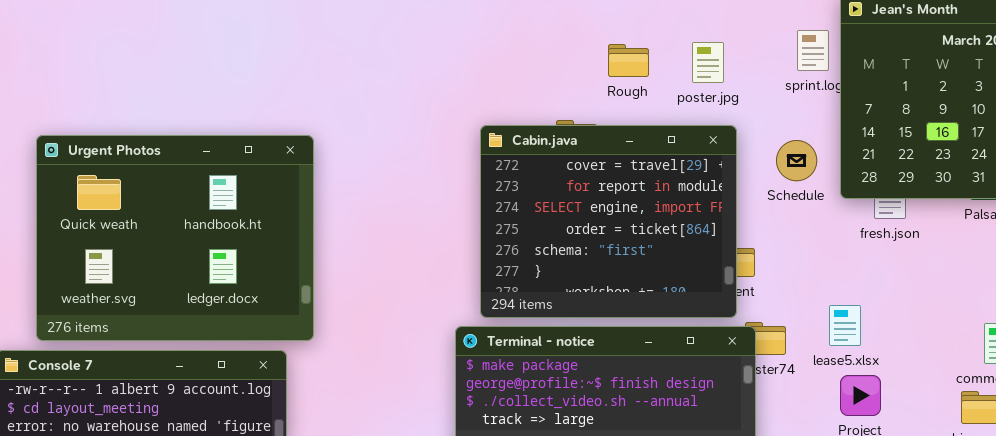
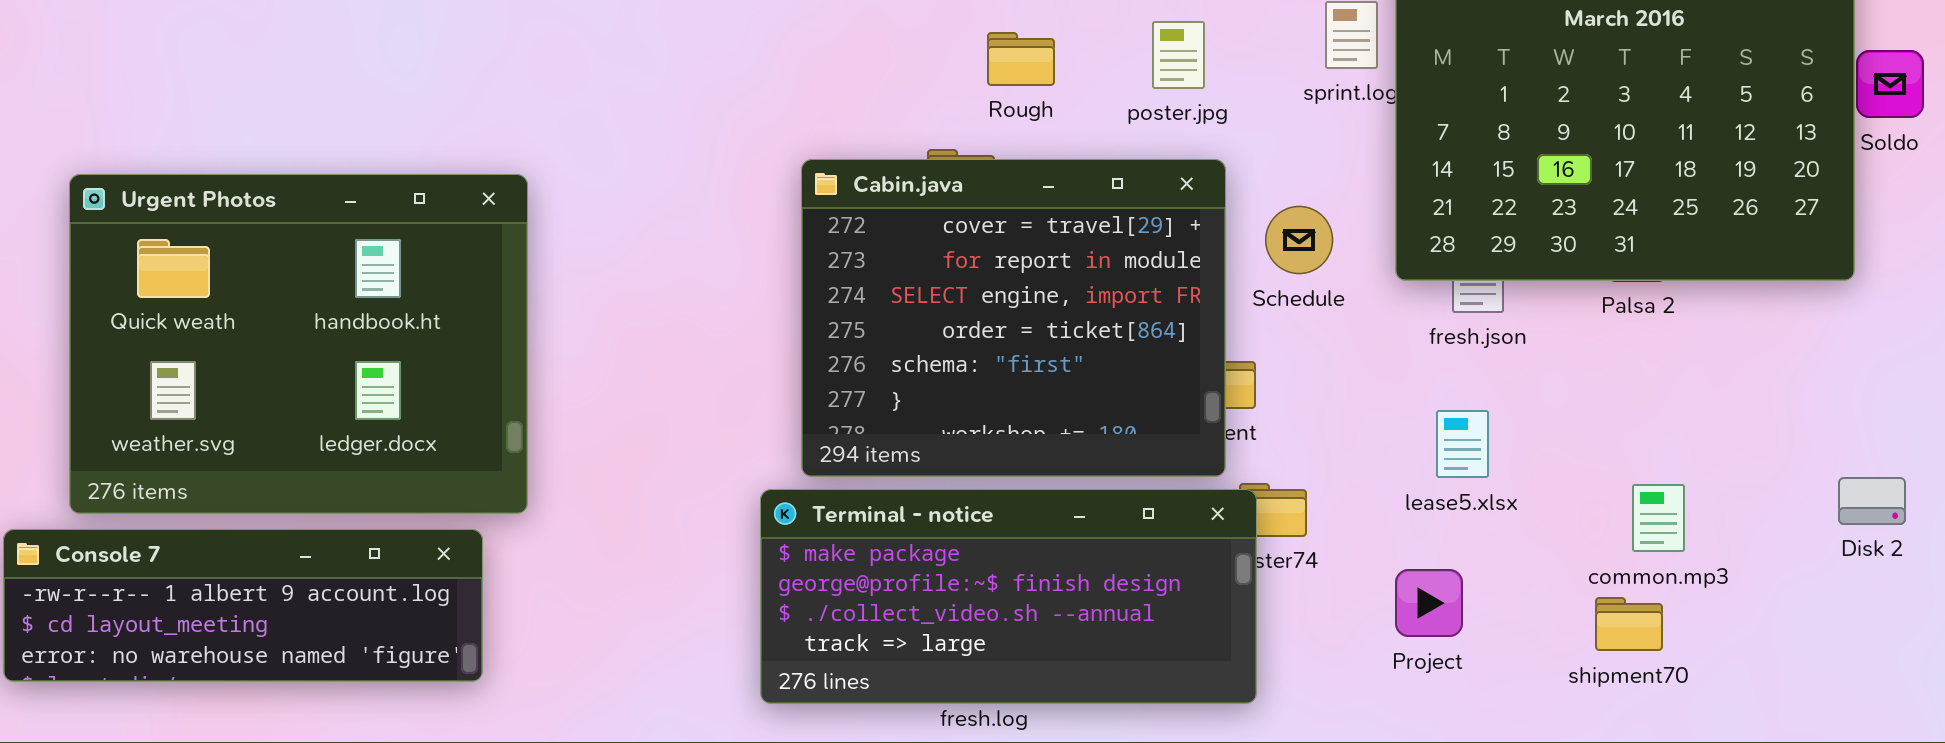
Rough: [608,44,649,77] -> [987,32,1055,86], moved
Schedule: [776,140,817,181] -> [1265,206,1333,274], moved
lease5.xlsx: [829,305,861,346] -> [1436,410,1489,478], moved

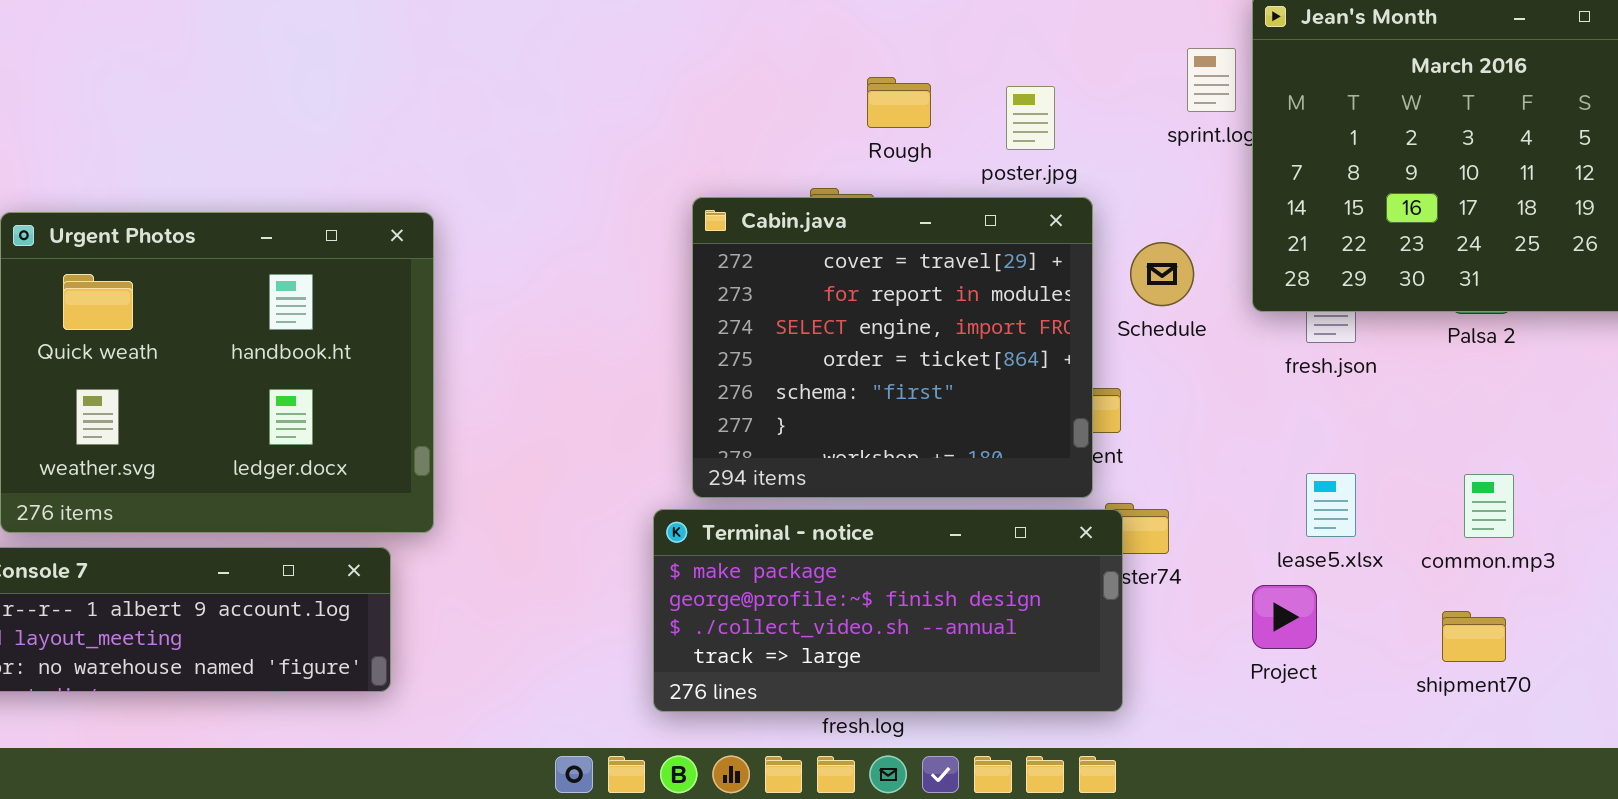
poster.jpg: [1152,21,1205,89] -> [1006,86,1055,150], moved
lease5.xlsx: [1436,410,1489,478] -> [1306,473,1356,537], moved
common.mp3: [1632,484,1685,552] -> [1464,474,1514,538], moved

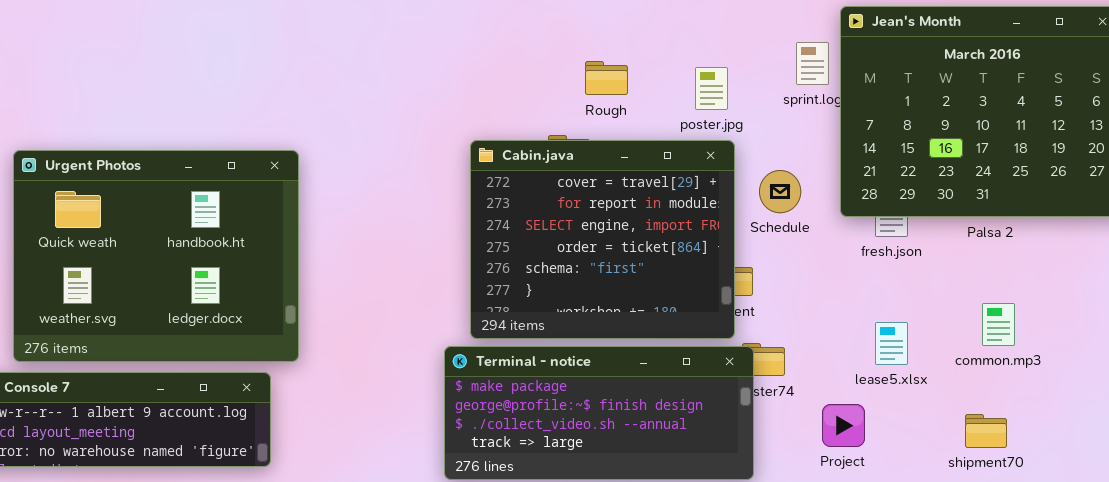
poster.jpg: [1006,86,1055,150] -> [695,67,728,110], moved
common.mp3: [1464,474,1514,538] -> [982,303,1015,346], moved
Project: [1252,585,1317,649] -> [822,404,865,447], moved

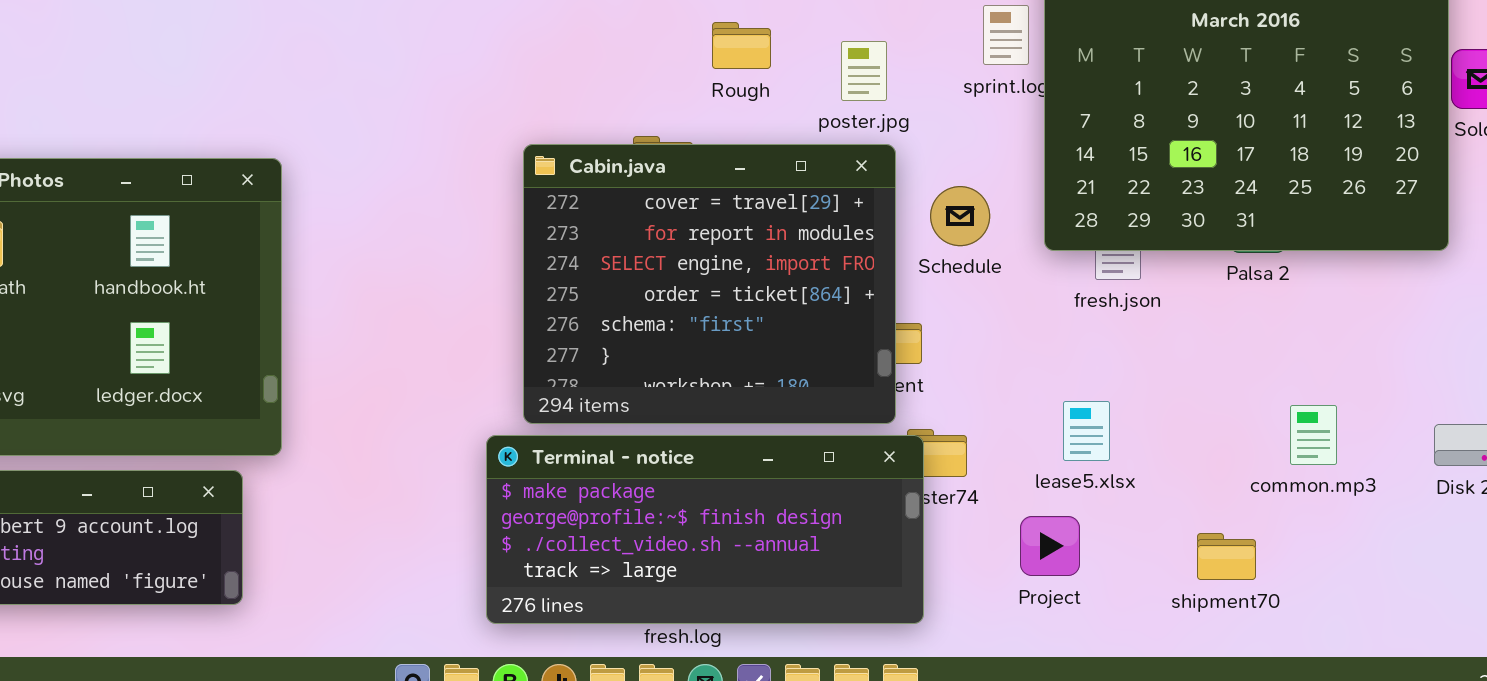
Rough: [585,61,628,95] -> [712,22,771,69], moved
common.mp3: [982,303,1015,346] -> [1290,405,1337,465], moved
lease5.xlsx: [875,322,908,365] -> [1063,401,1110,461], moved
shipment70: [965,414,1007,448] -> [1197,533,1256,580], moved

